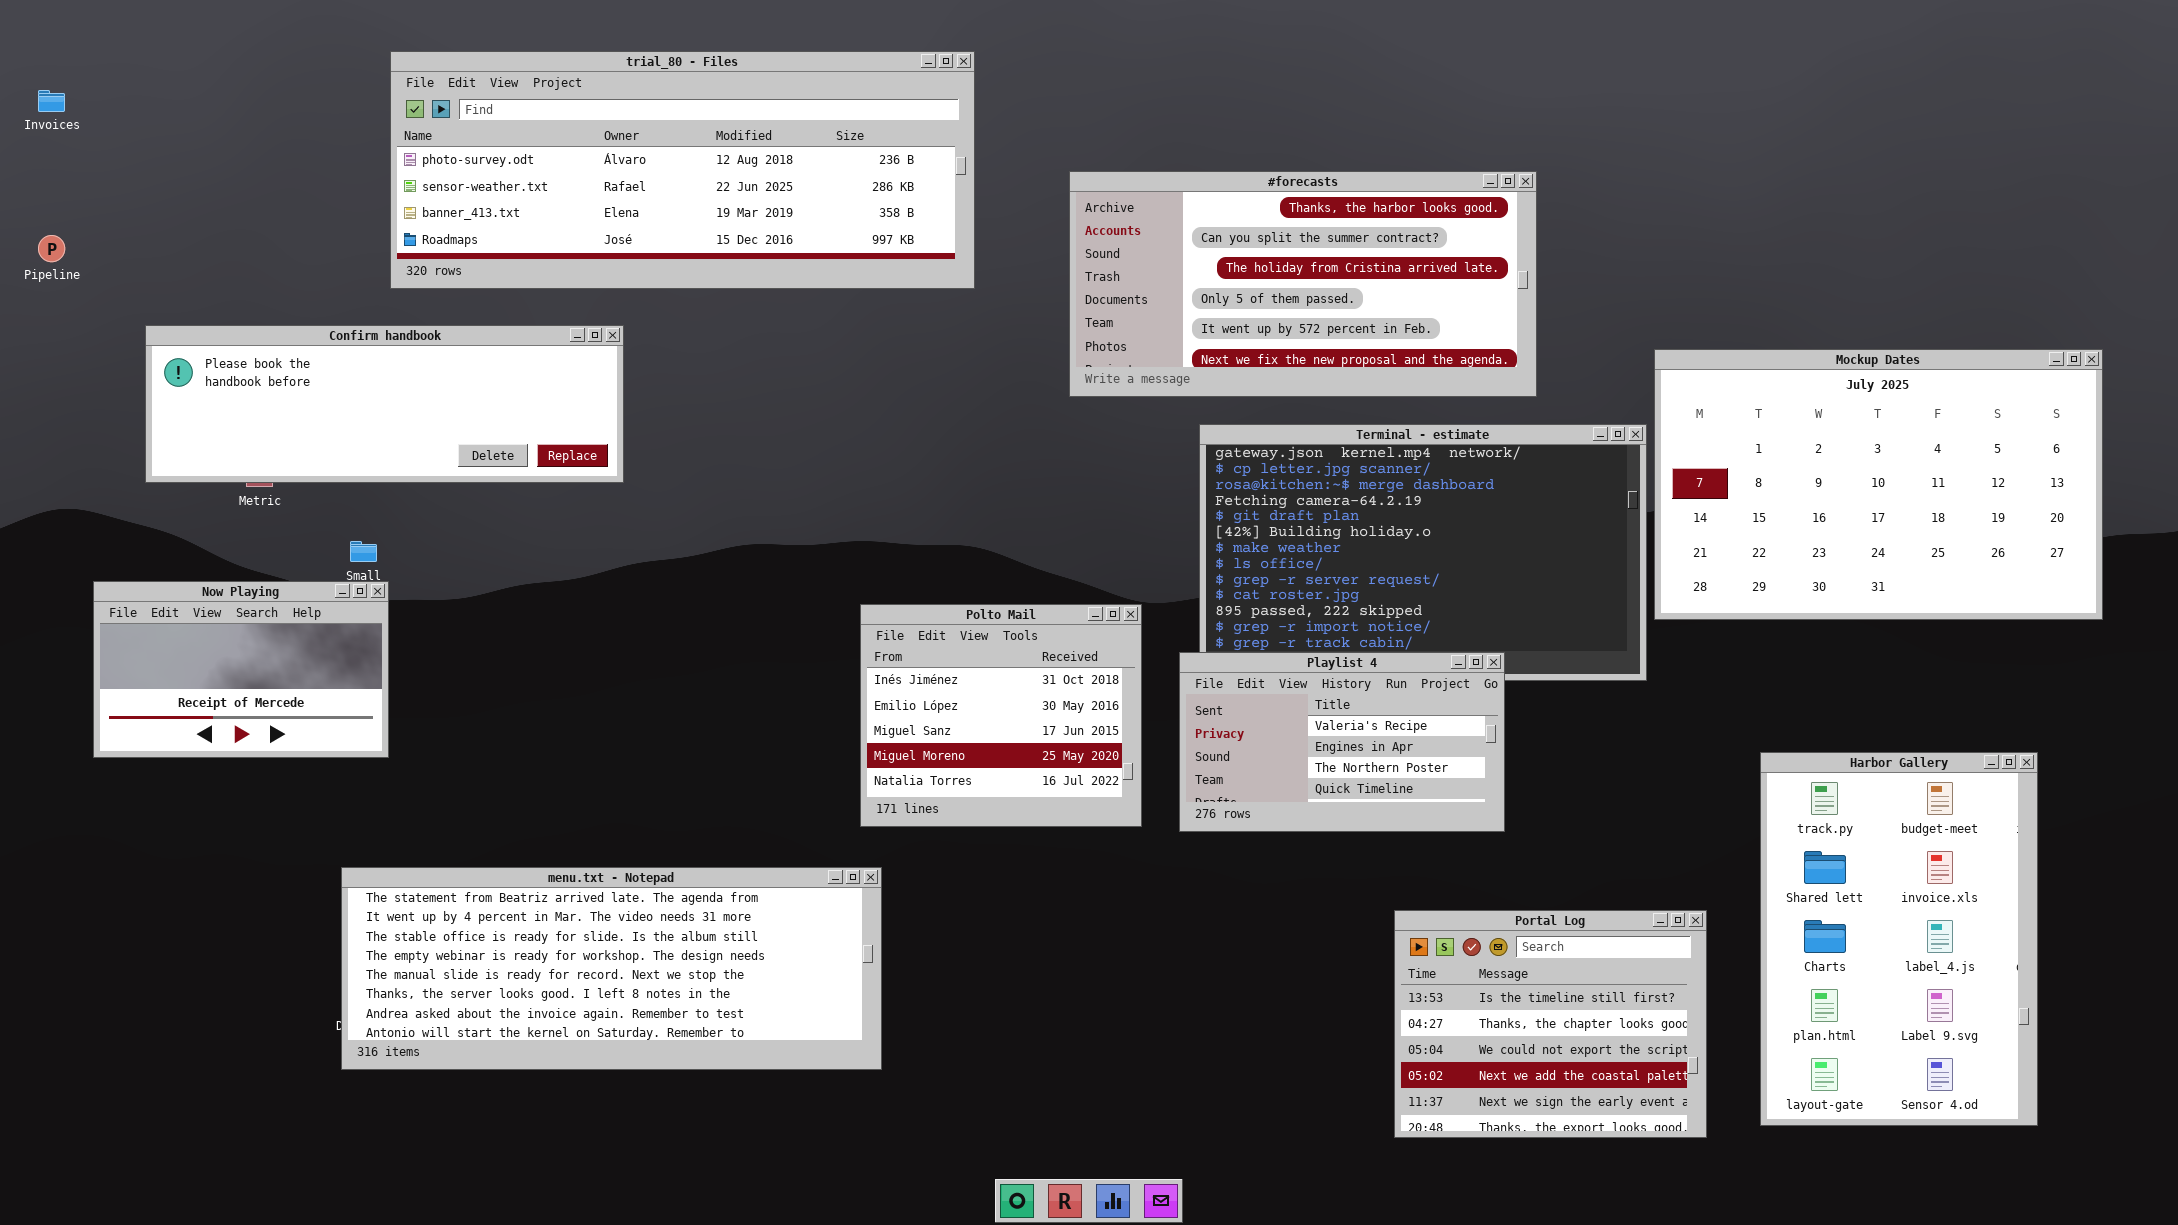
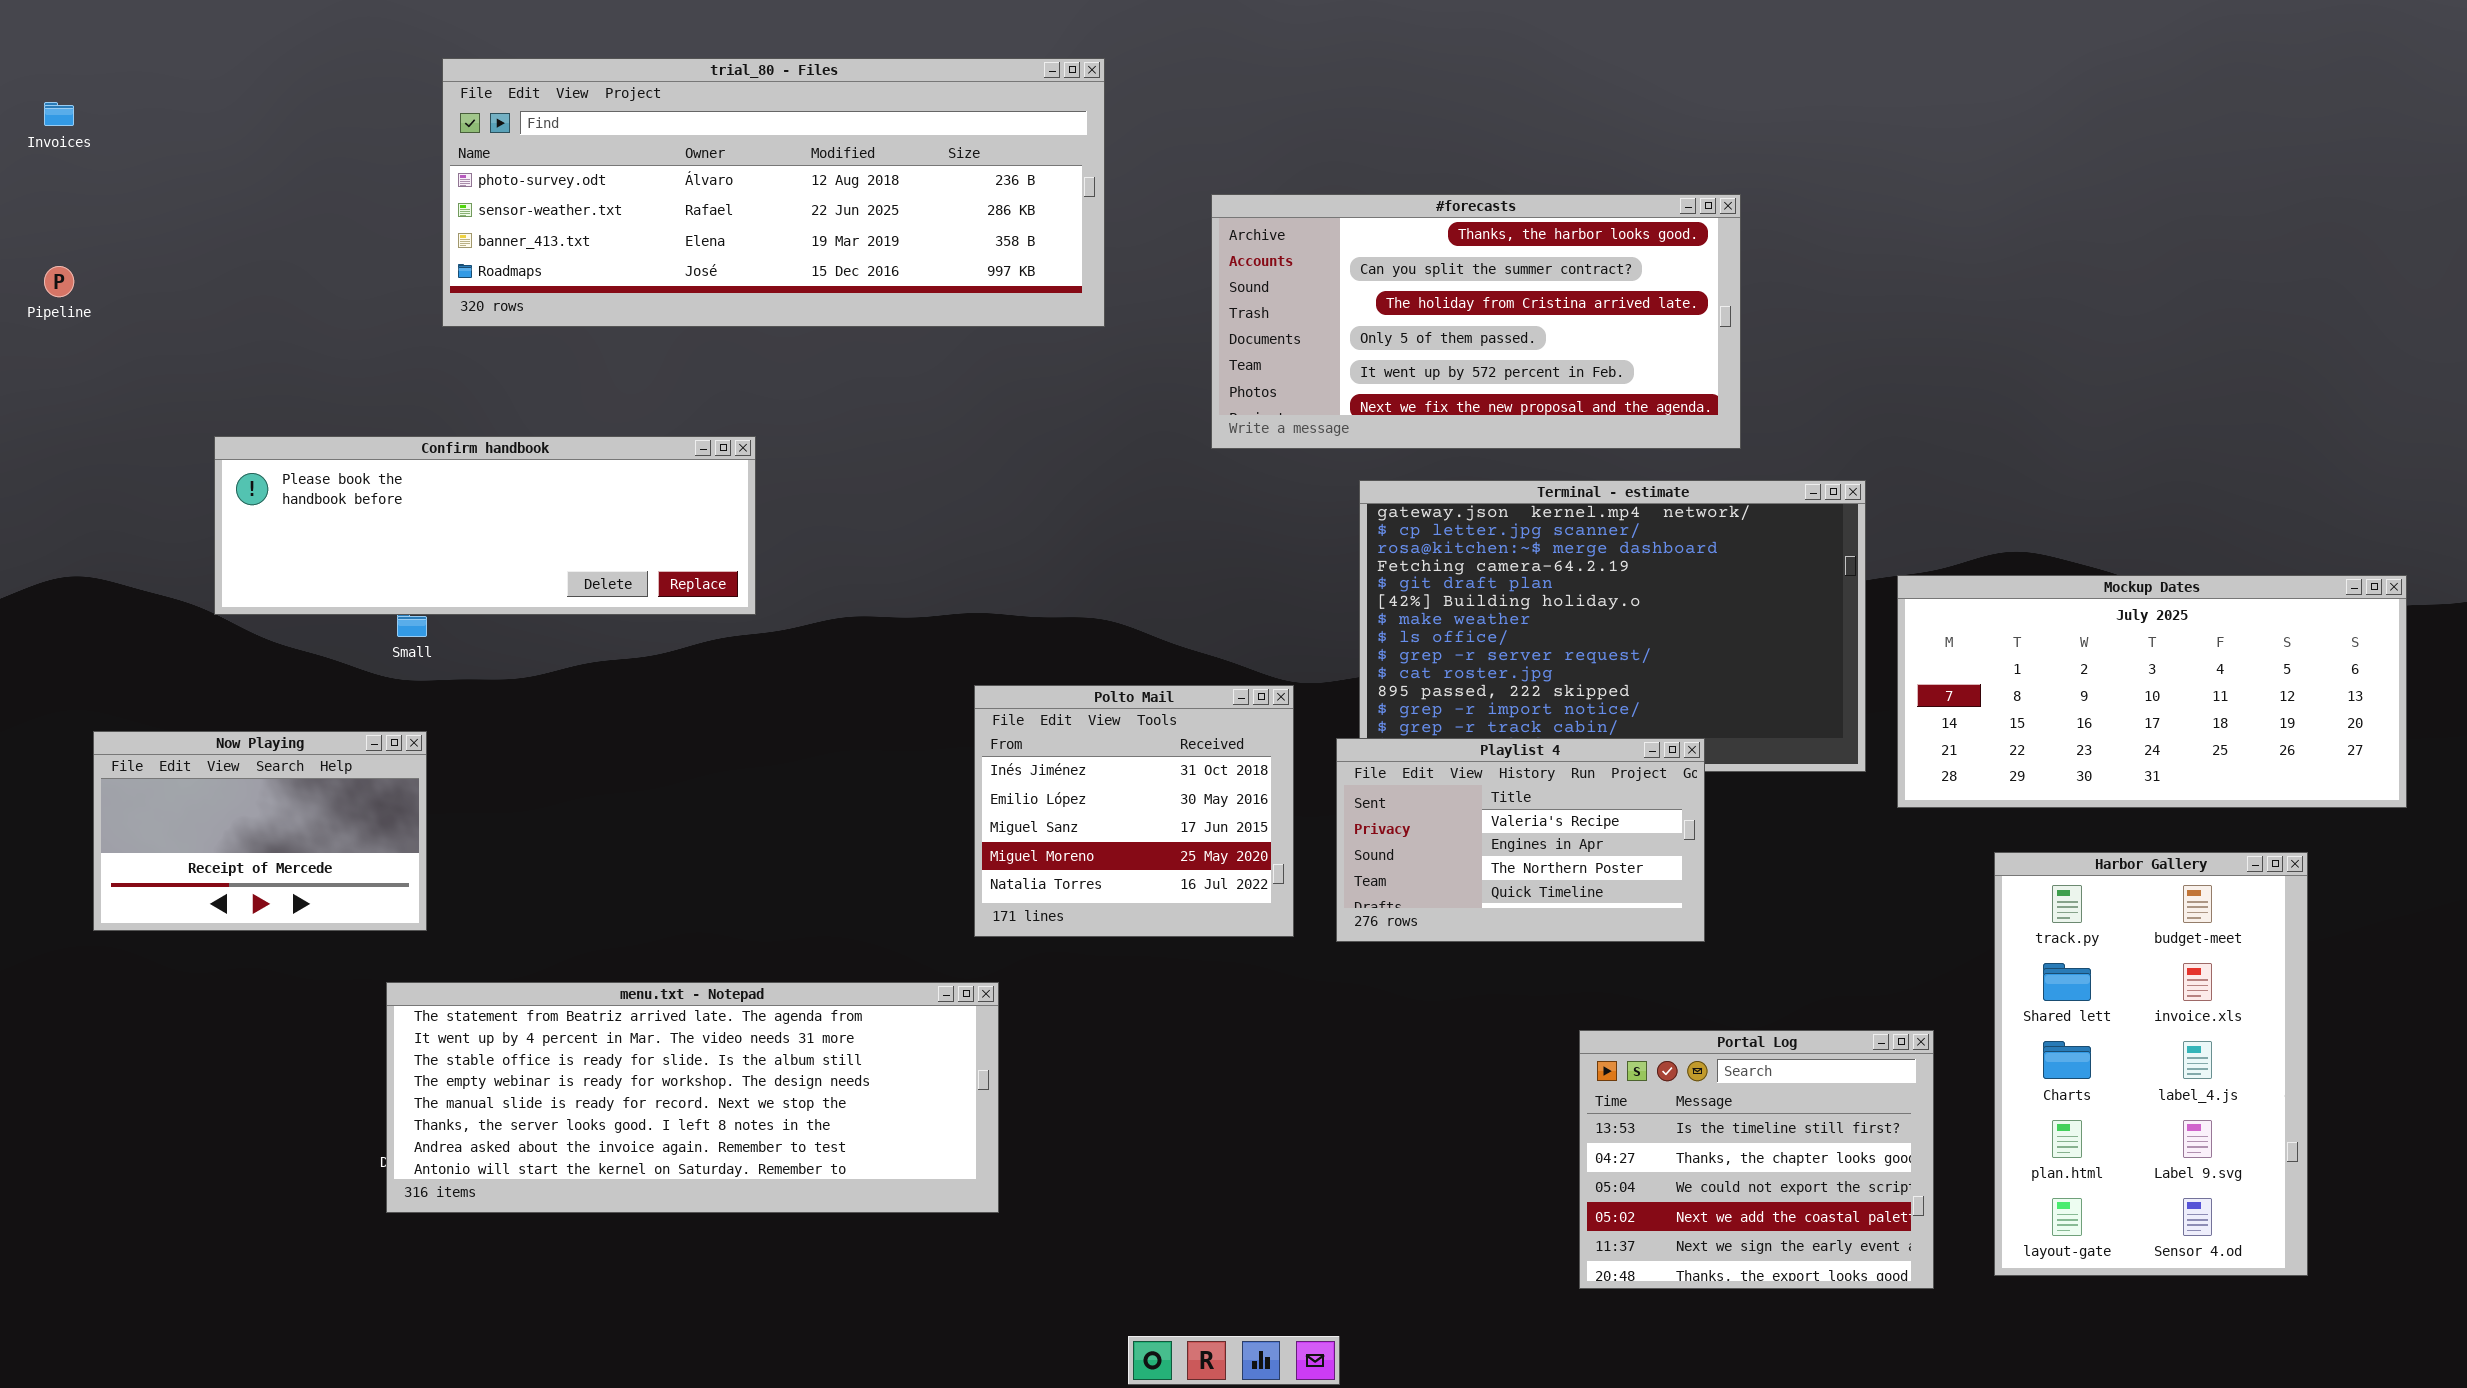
Confirm handbook: [145,325,624,483] -> [214,436,756,615], moved
Mockup Dates: [1654,349,2103,620] -> [1897,575,2407,808], moved, resized
Now Playing: [93,581,389,758] -> [93,731,427,931], moved

